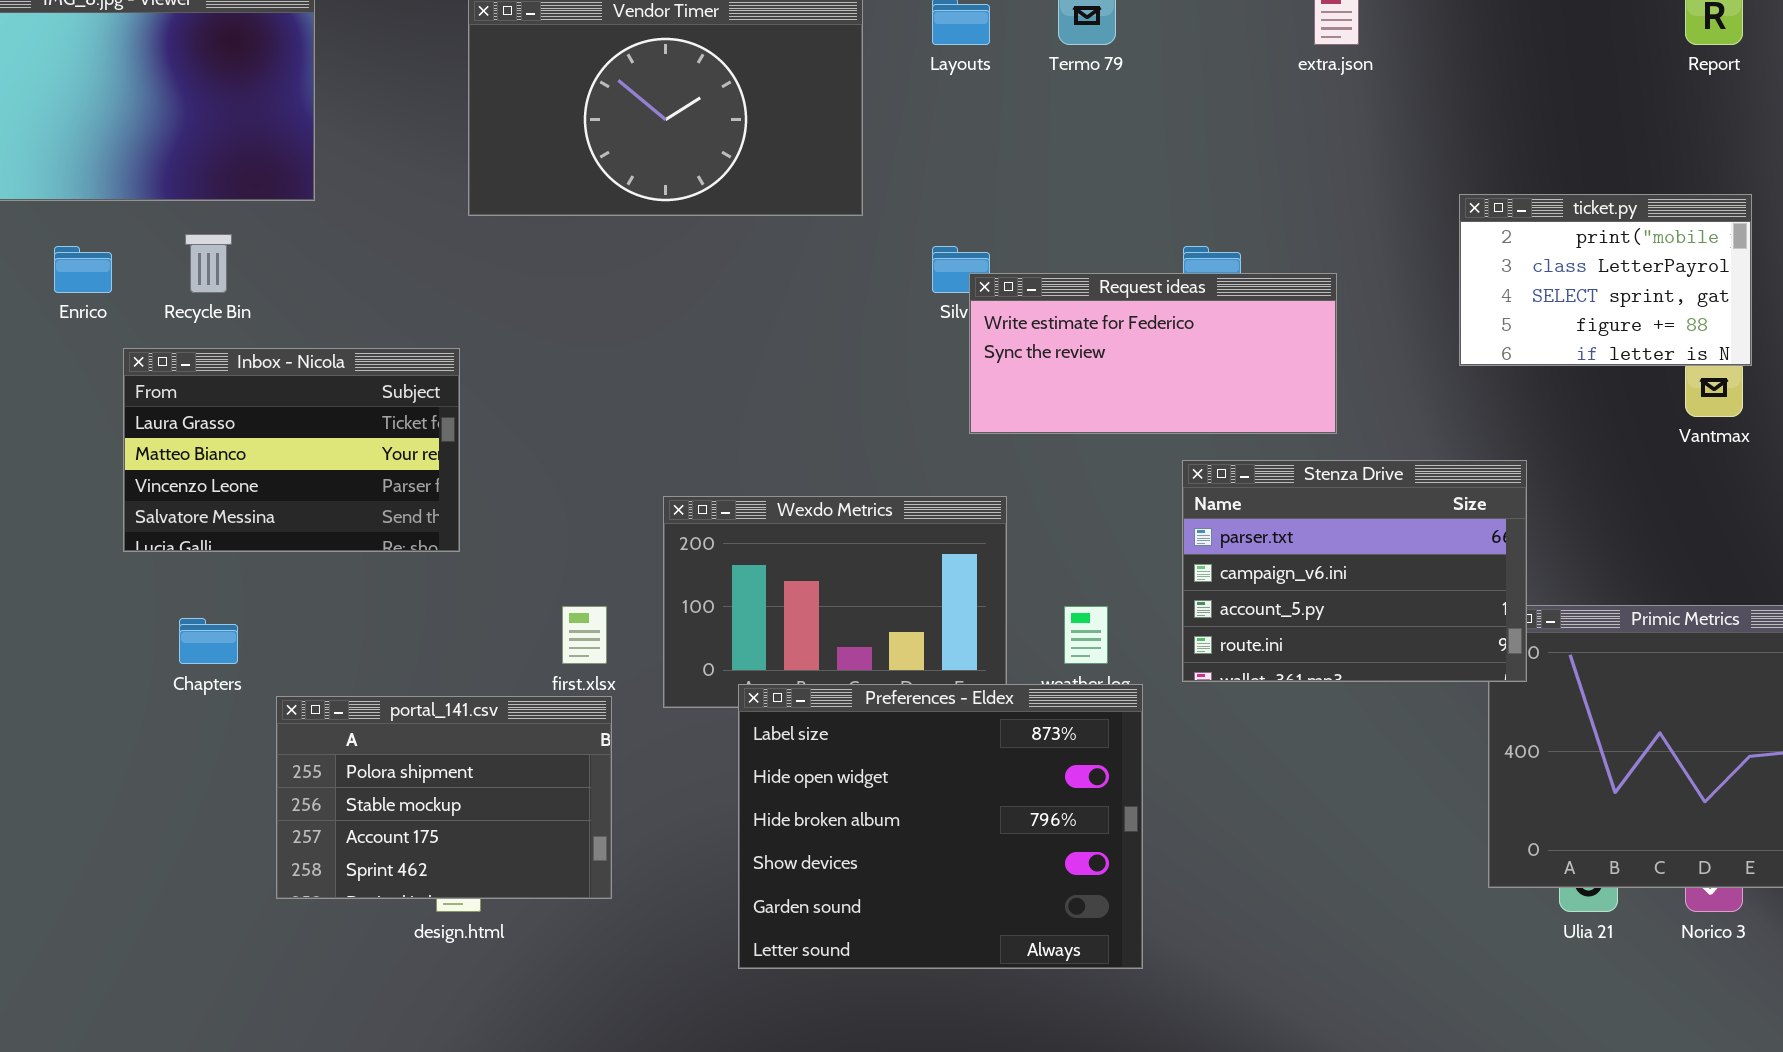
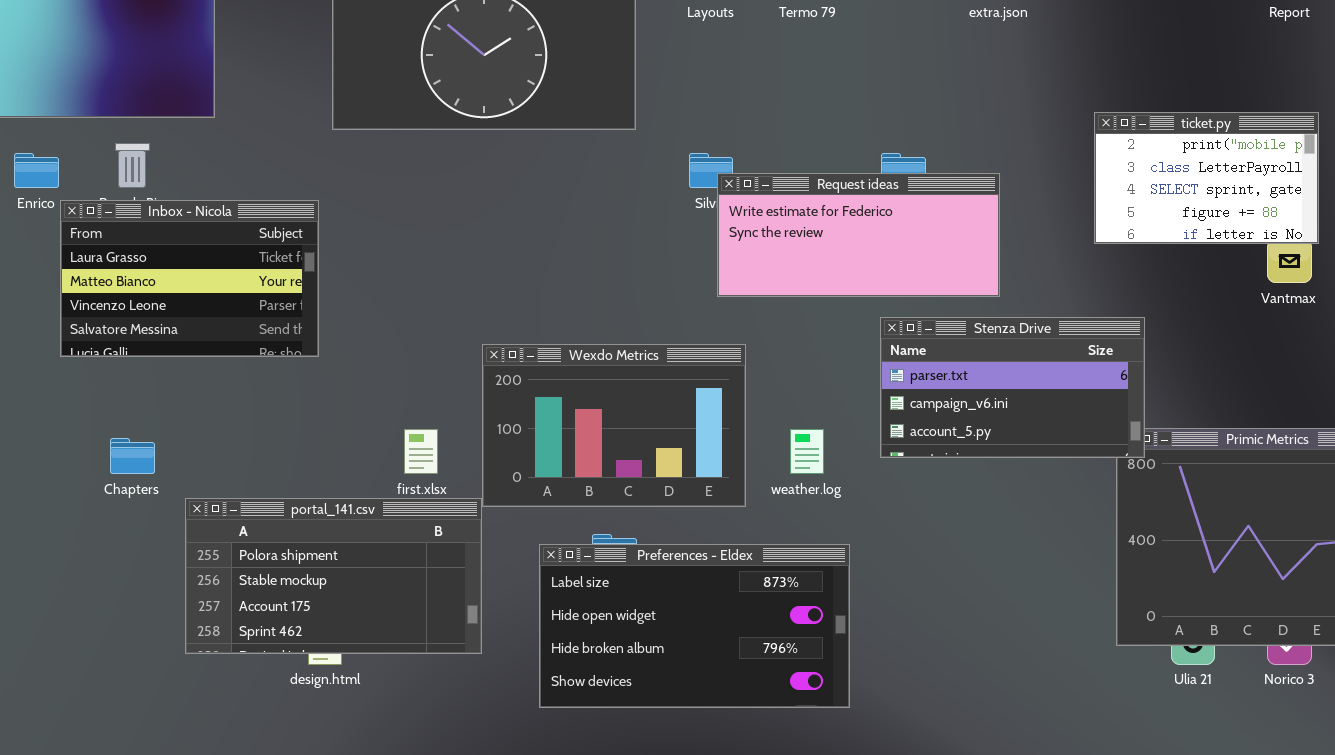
Inbox - Nicola: [123,348,460,552] -> [60,200,319,357], moved
Stenza Drive: [1182,460,1527,682] -> [880,317,1145,458], resized
Preferences - Eldex: [738,684,1143,969] -> [539,544,850,708], resized
portal_141.csv: [276,696,612,899] -> [185,498,482,654], resized

